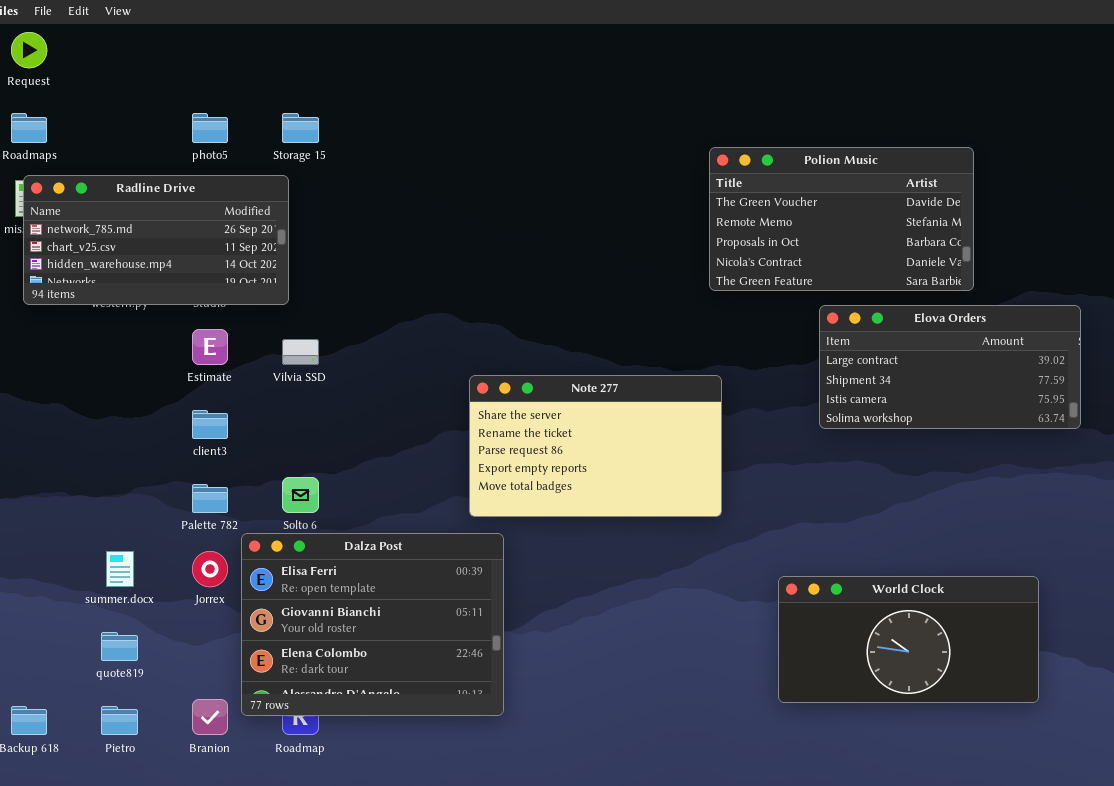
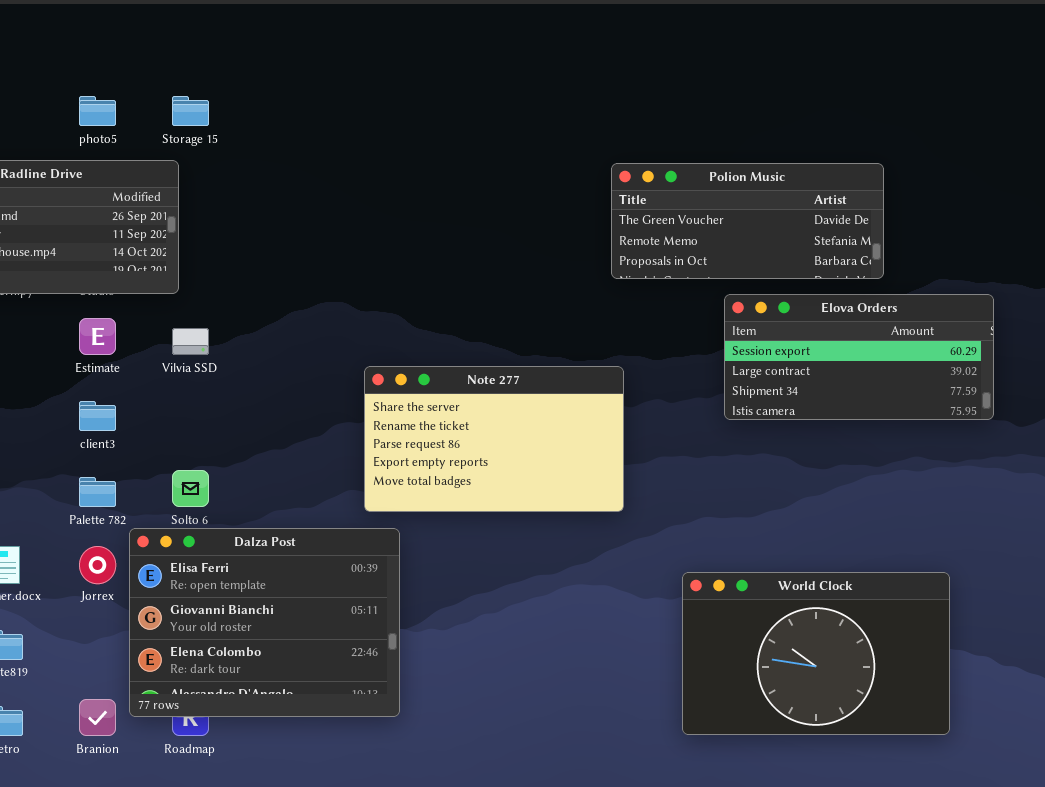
Polion Music: [709,147,974,291] -> [611,163,884,279], resized
Elova Orders: [819,305,1081,429] -> [724,294,994,420], scrolled up 1 row
World Clock: [778,576,1039,703] -> [682,572,950,735], resized

